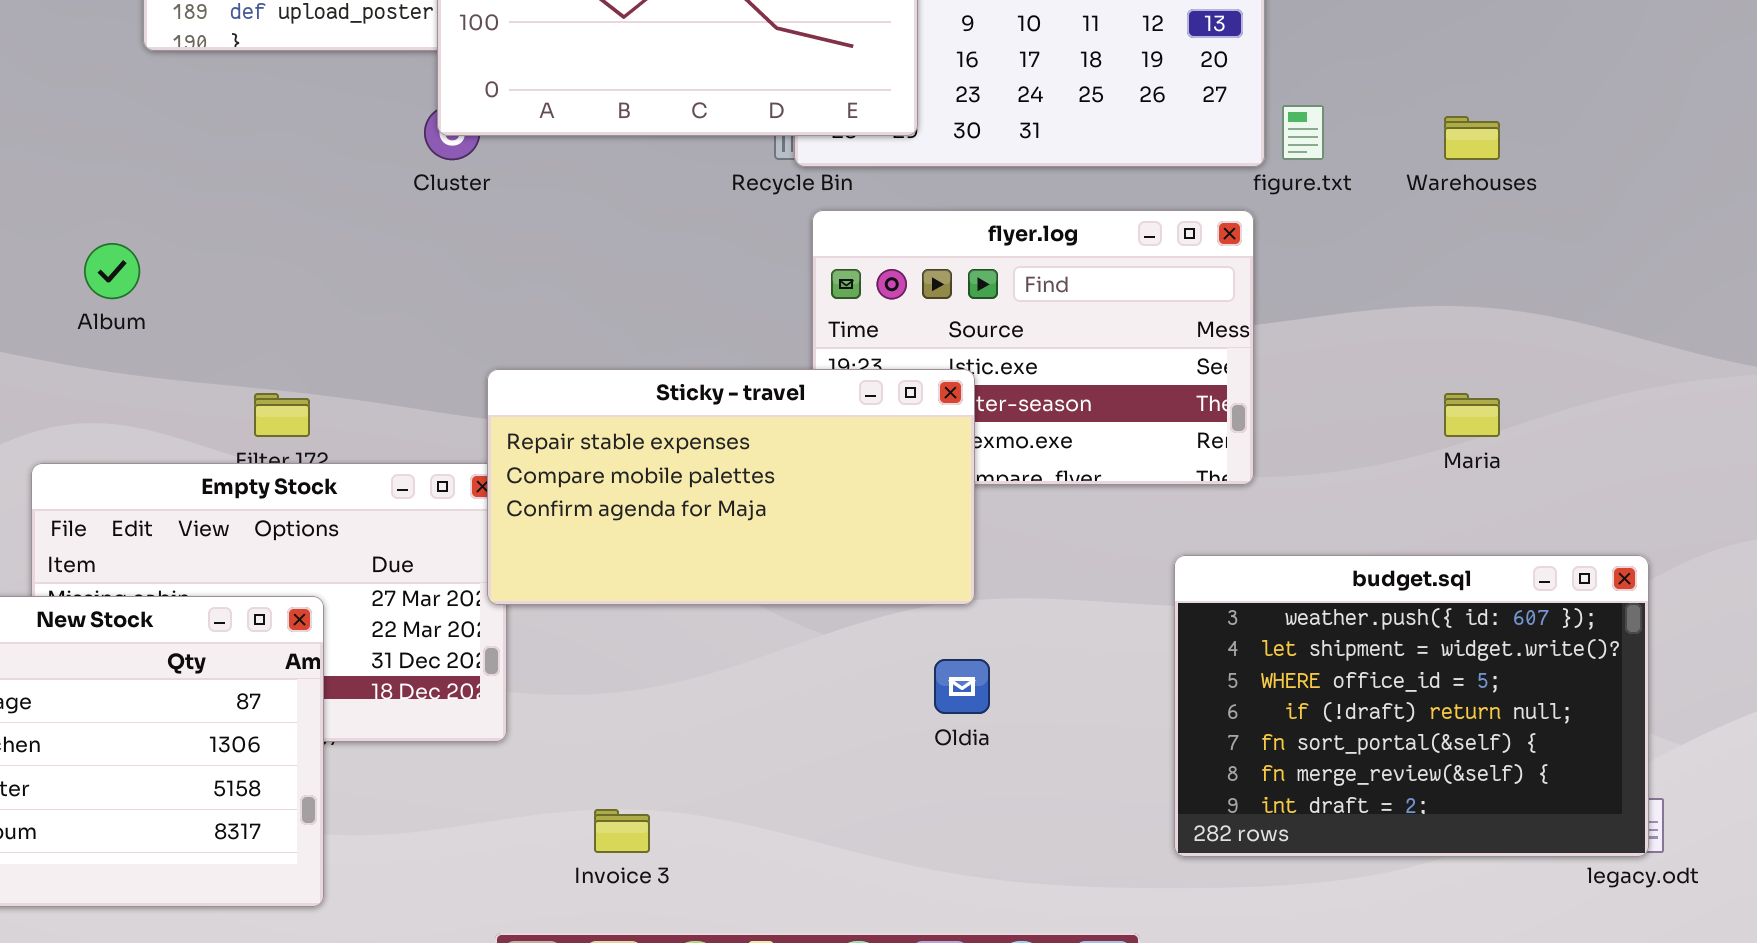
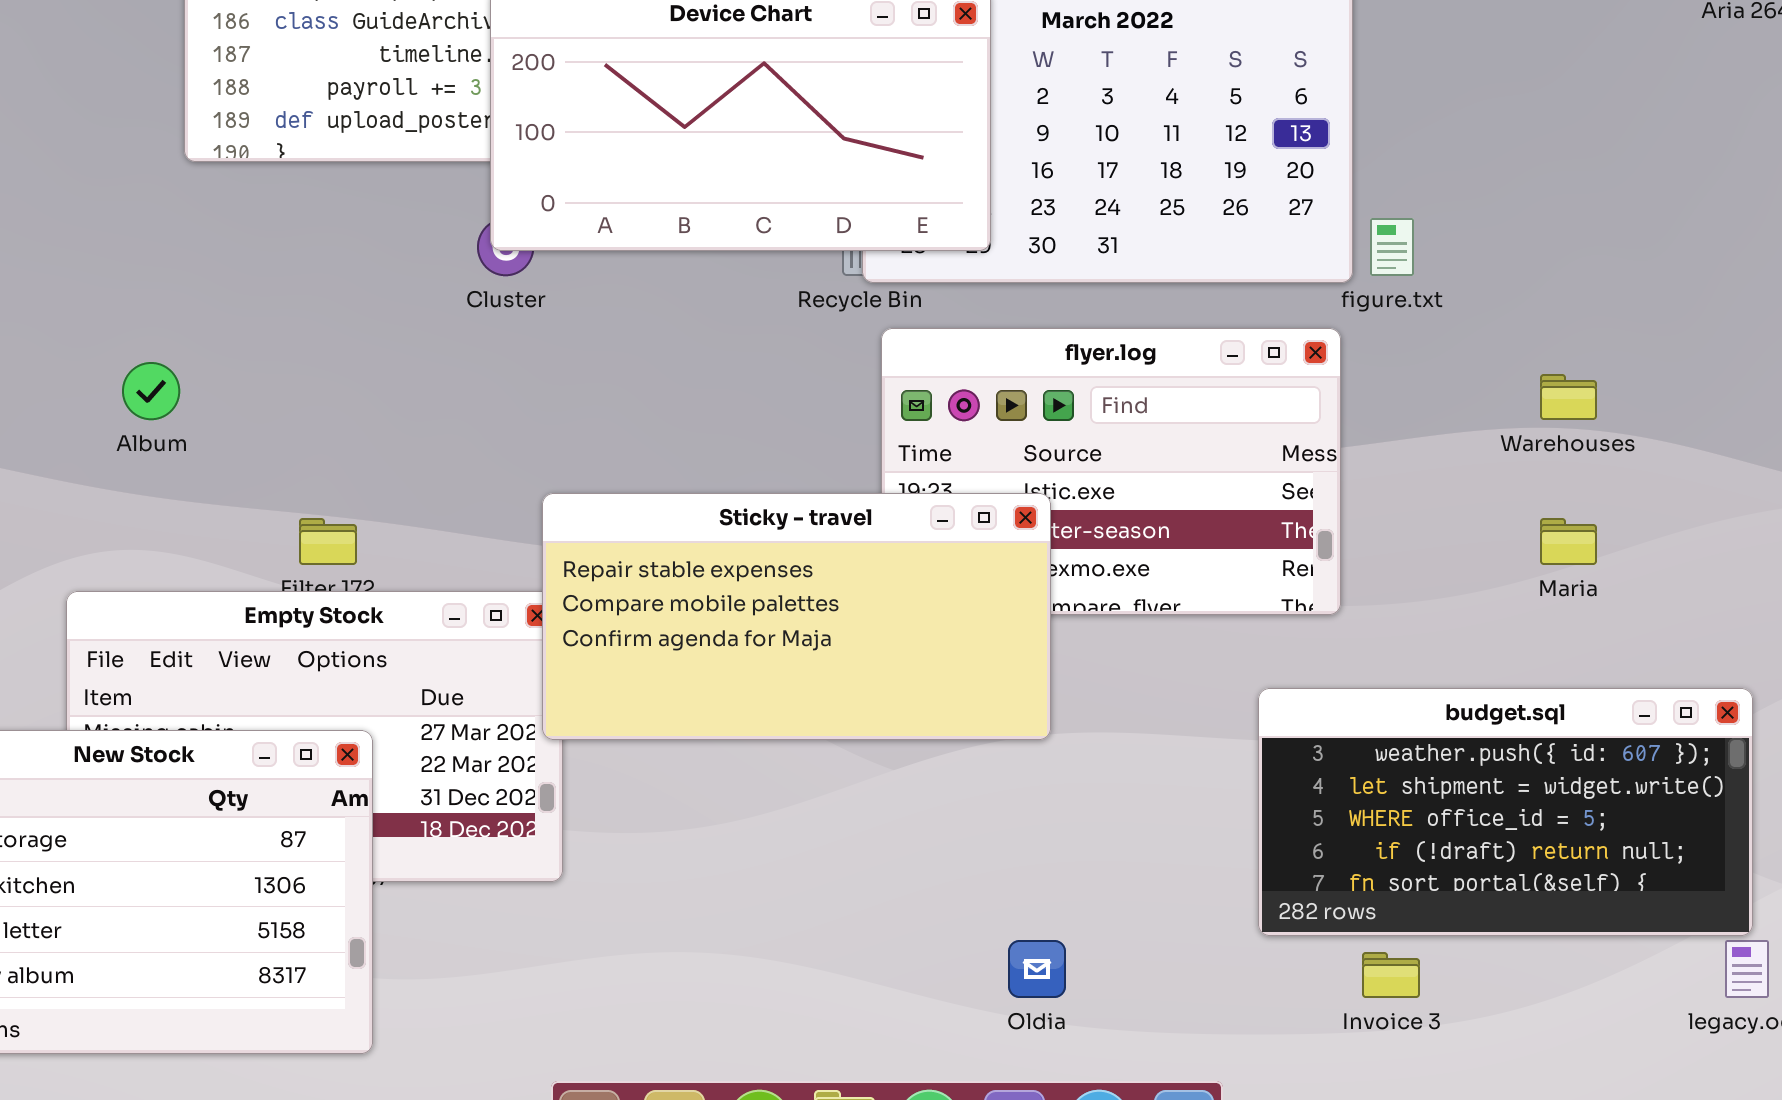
Warehouses: [1444,116,1500,160] -> [1540,374,1597,420], moved
budget.sql: [1174,555,1649,857] -> [1258,688,1753,936], resized
Oldia: [934,659,990,714] -> [1008,940,1066,998], moved
Invoice 3: [594,809,650,853] -> [1362,952,1420,998], moved

